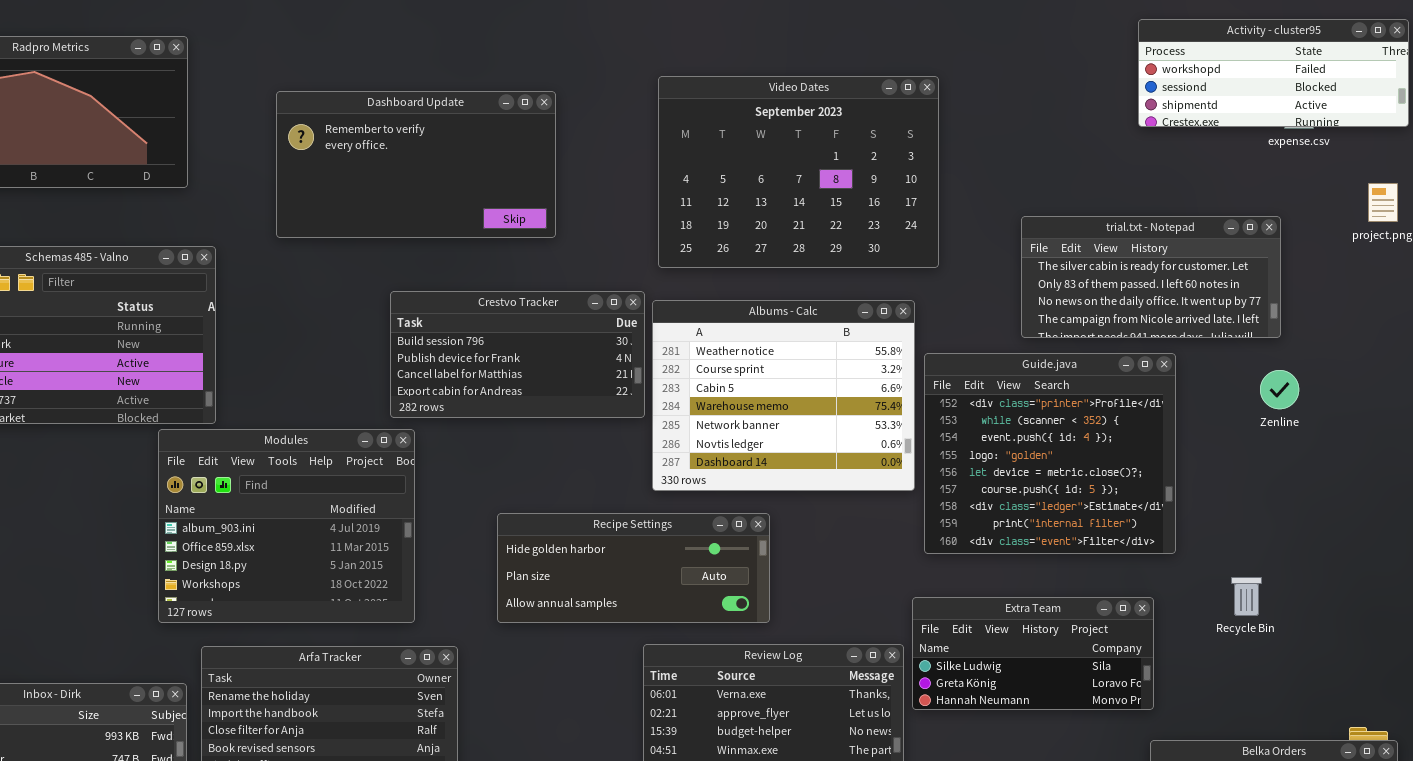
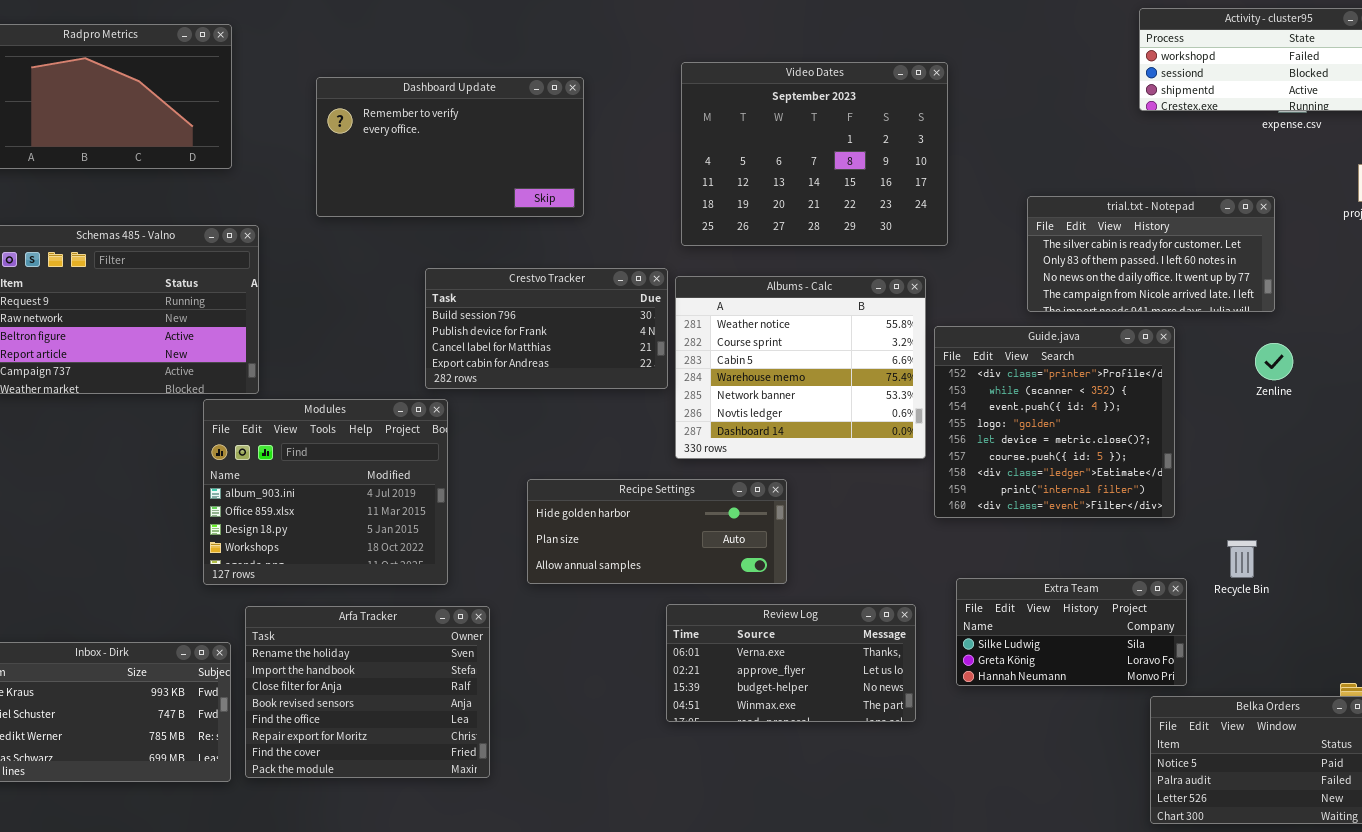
Extra Team: [912,597,1154,710] -> [956,578,1187,686], moved

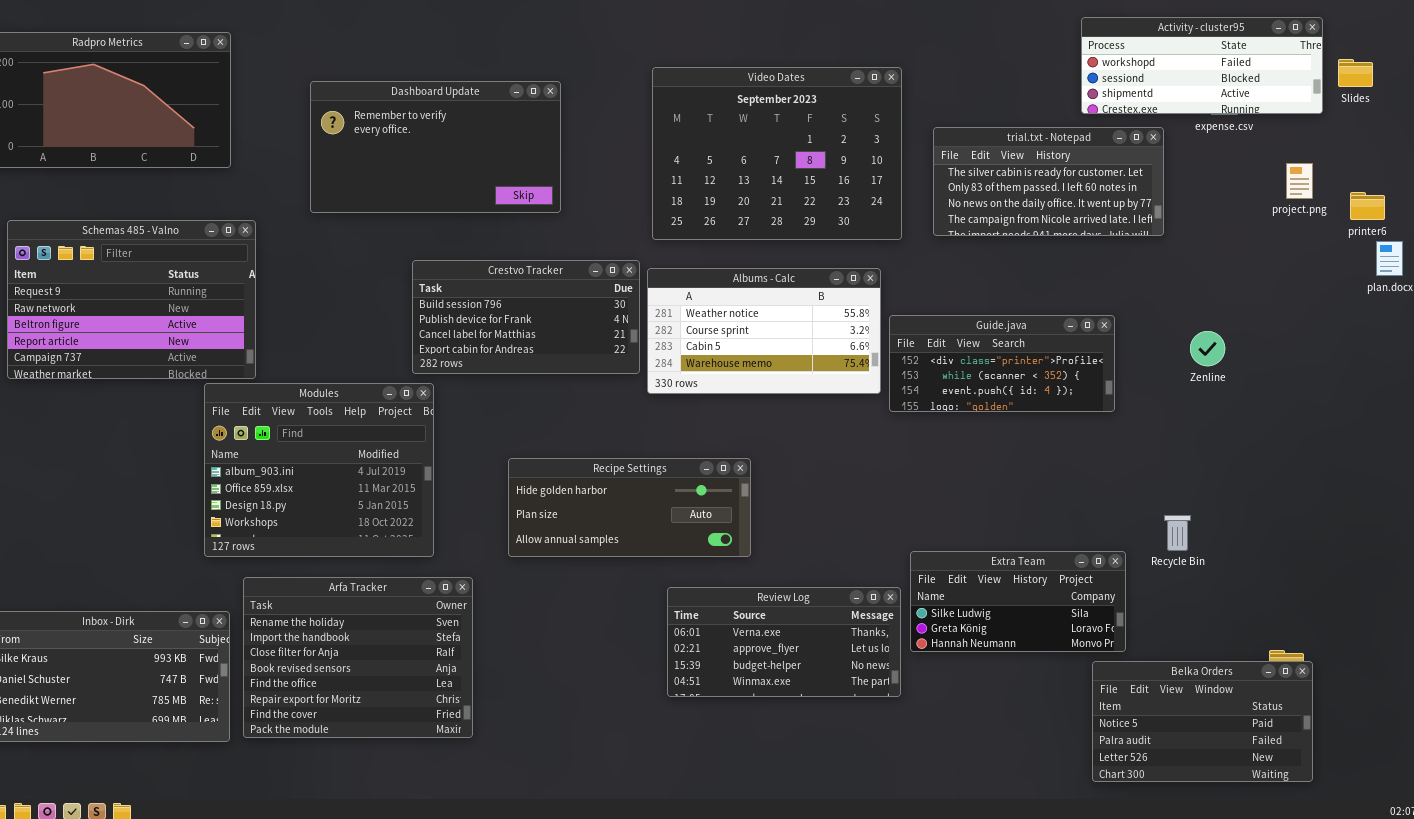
trial.txt - Notepad: [1027,196,1275,312] -> [933,127,1164,236], moved
Albums - Calc: [675,276,926,459] -> [647,268,881,394], resized
Guide.java: [934,326,1175,518] -> [889,315,1115,412], resized
Review Log: [666,604,916,722] -> [667,587,901,697], moved

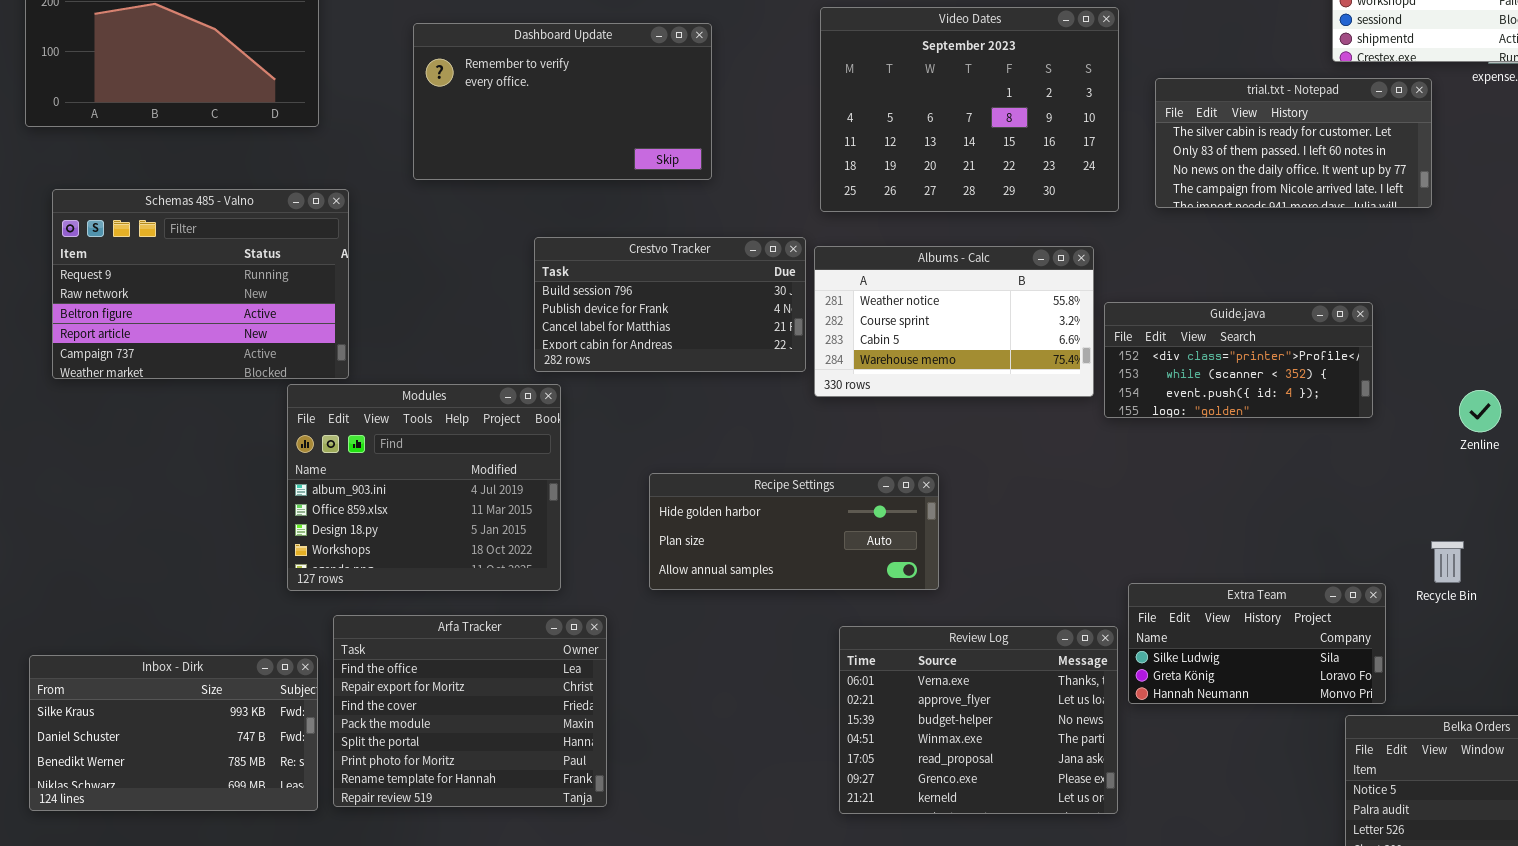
Zenline: [1190,331,1225,366] -> [1459,390,1501,432], moved
Arfa Tracker: [243,577,473,738] -> [333,615,607,807], scrolled down 4 rows
Review Log: [667,587,901,697] -> [839,626,1118,814], resized

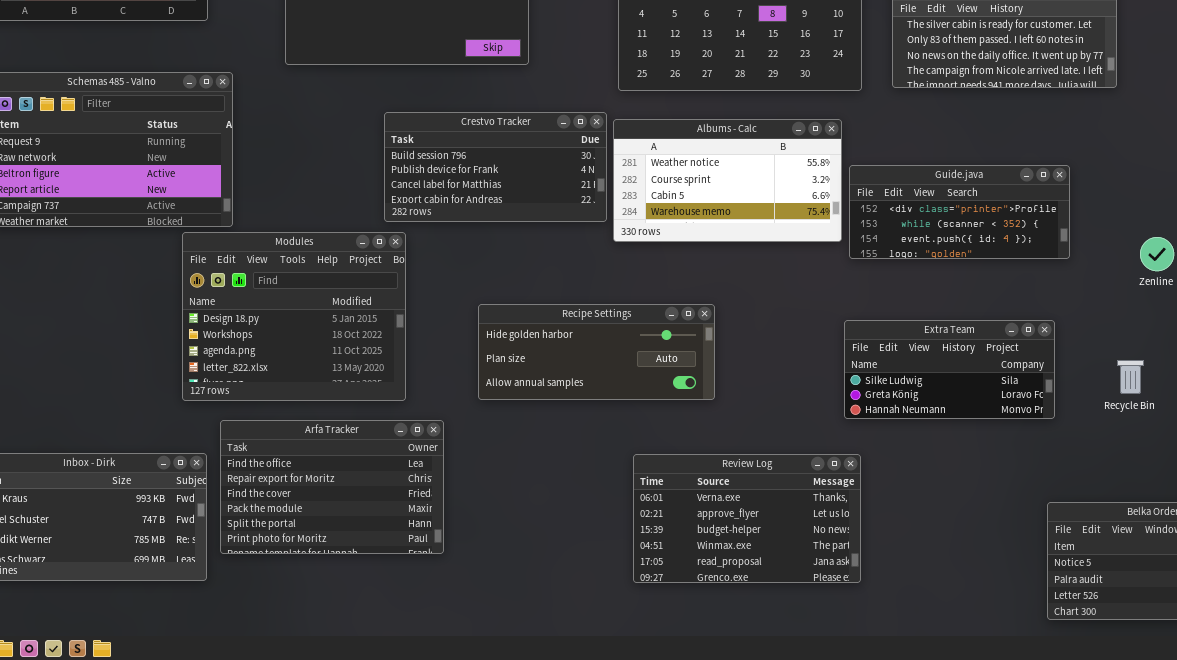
Modules: [287,384,561,591] -> [182,232,406,401], scrolled down 2 rows
Extra Team: [1128,583,1386,704] -> [844,320,1055,419], moved
Arfa Tracker: [333,615,607,807] -> [220,420,444,554], resized
Review Log: [839,626,1118,814] -> [633,454,861,583], resized

